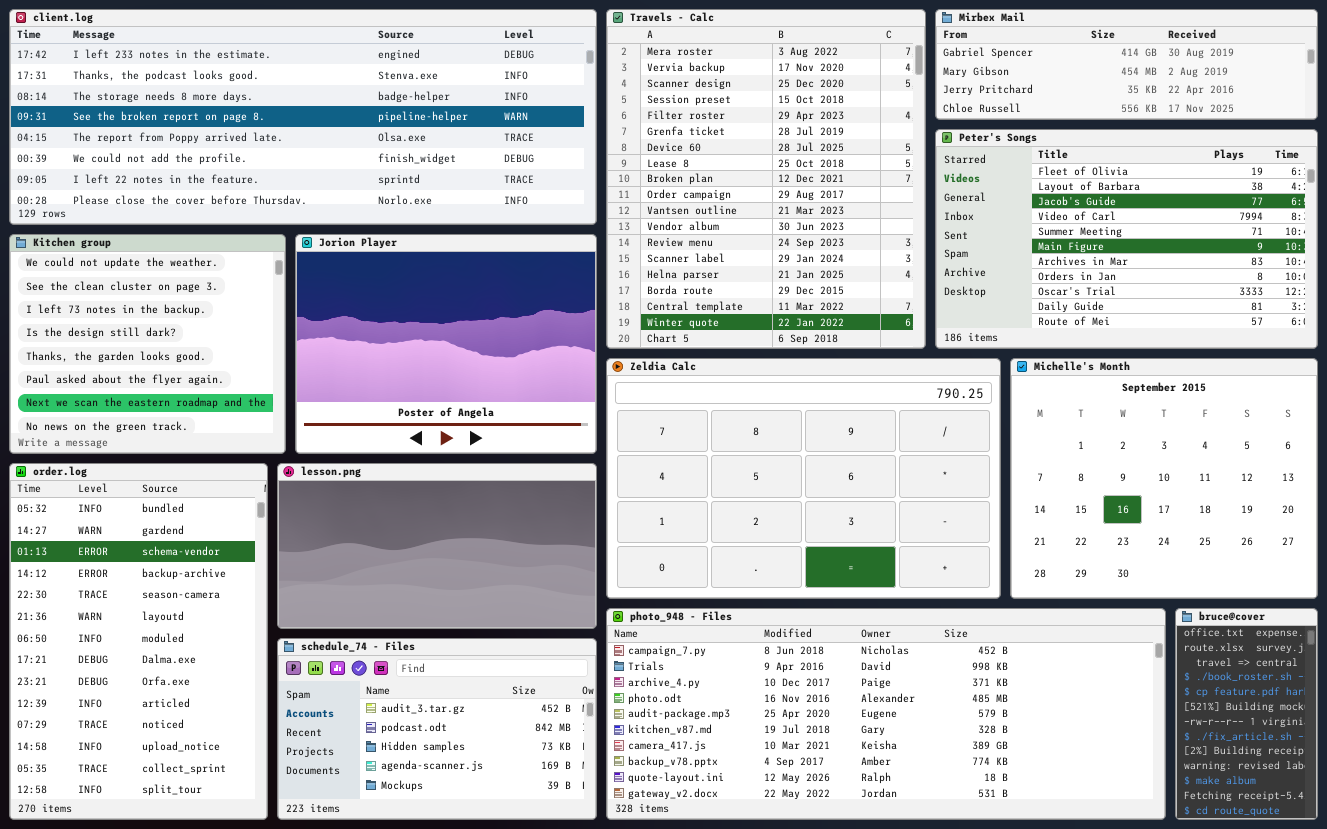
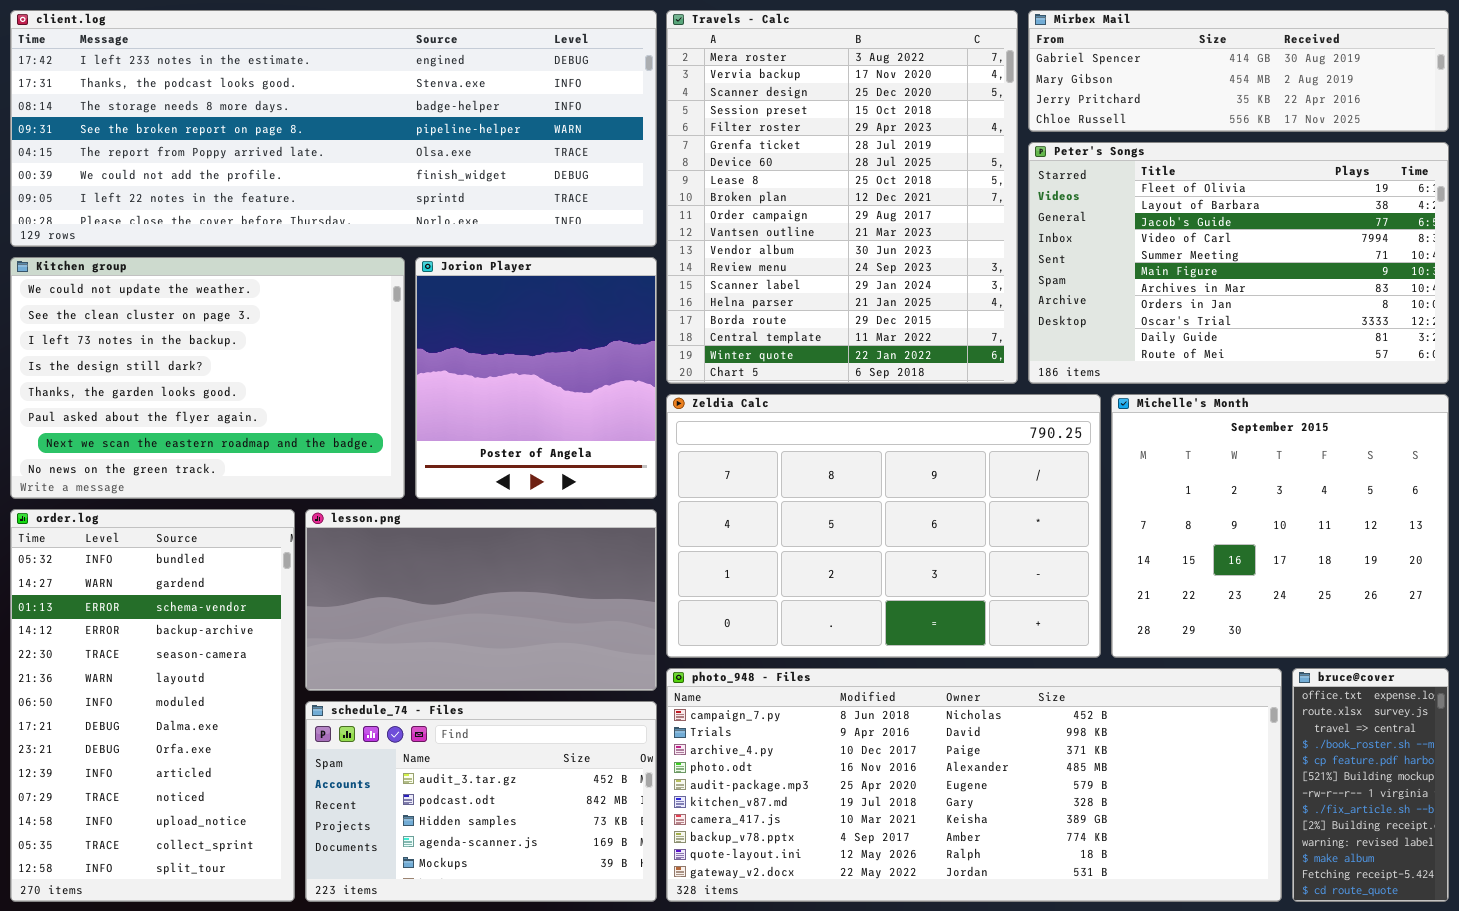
Kitchen group: [9,234,286,454] -> [10,257,405,499], resized
Jorion Player: [295,234,597,454] -> [415,257,657,499], resized

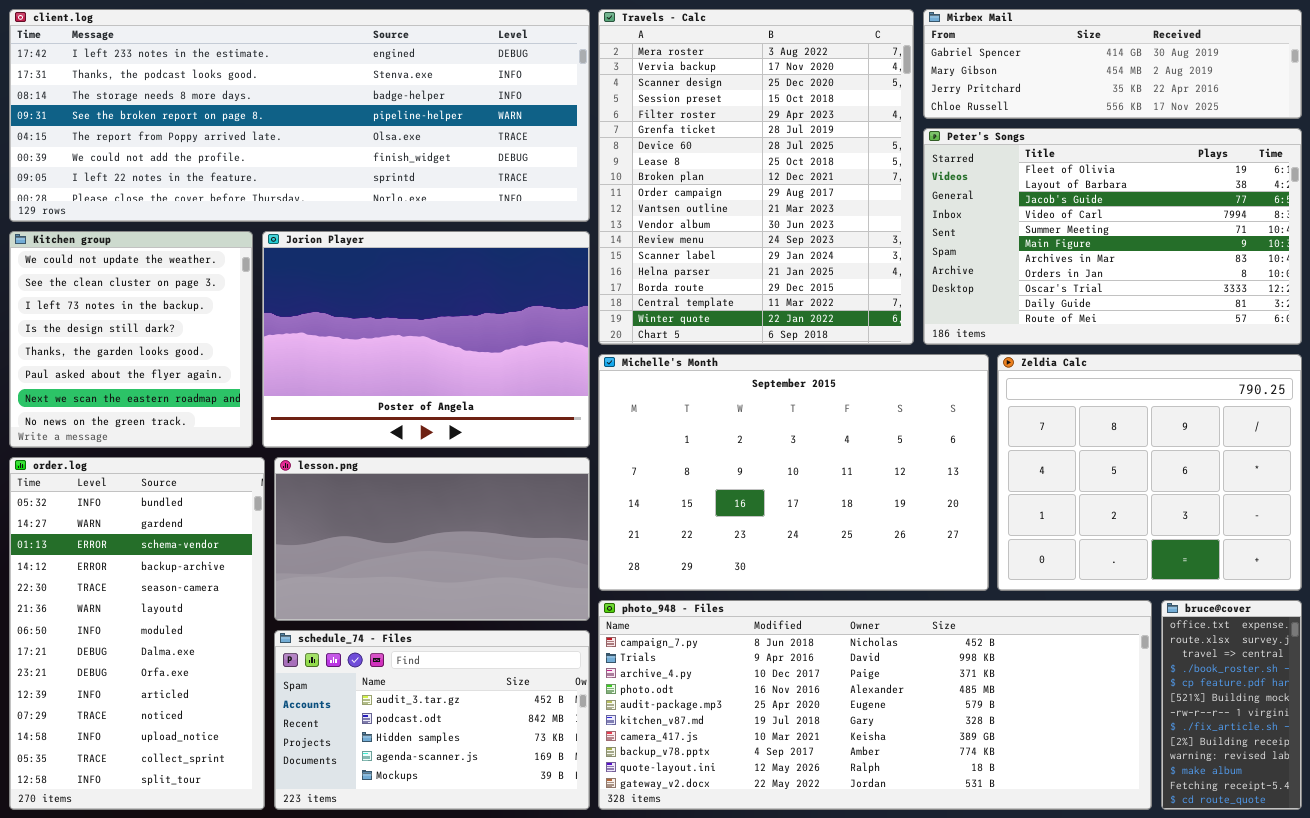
Kitchen group: [10,257,405,499] -> [9,231,253,448], resized
Jorion Player: [415,257,657,499] -> [262,231,590,448], resized
Zeldia Calc: [666,394,1101,658] -> [997,354,1302,591], moved, resized
Michelle's Month: [1111,394,1449,658] -> [598,354,989,591], moved, resized

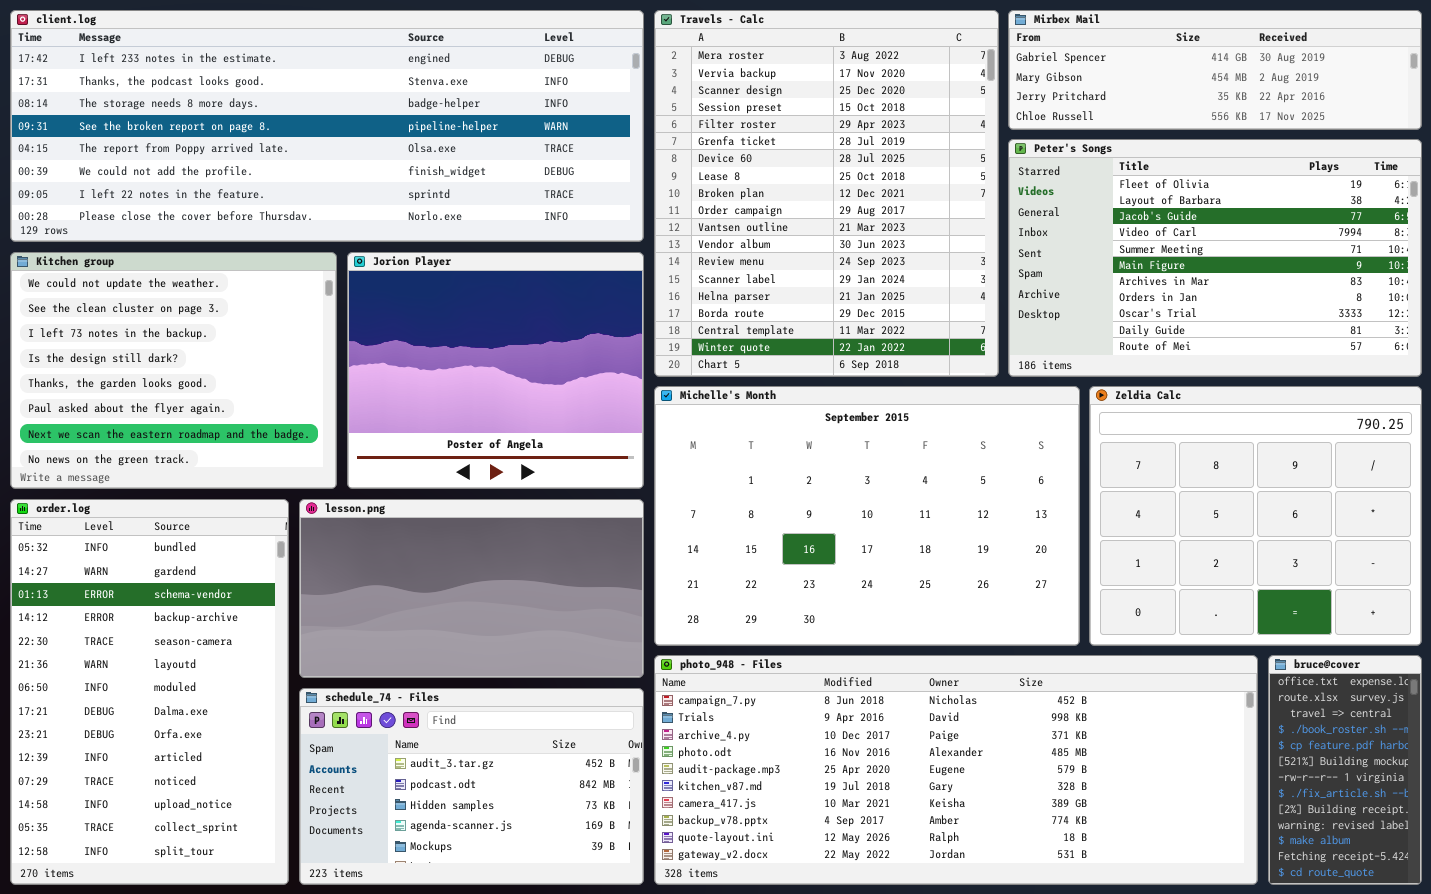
Kitchen group: [9,231,253,448] -> [10,252,337,489], resized
Jorion Player: [262,231,590,448] -> [347,252,644,489], resized

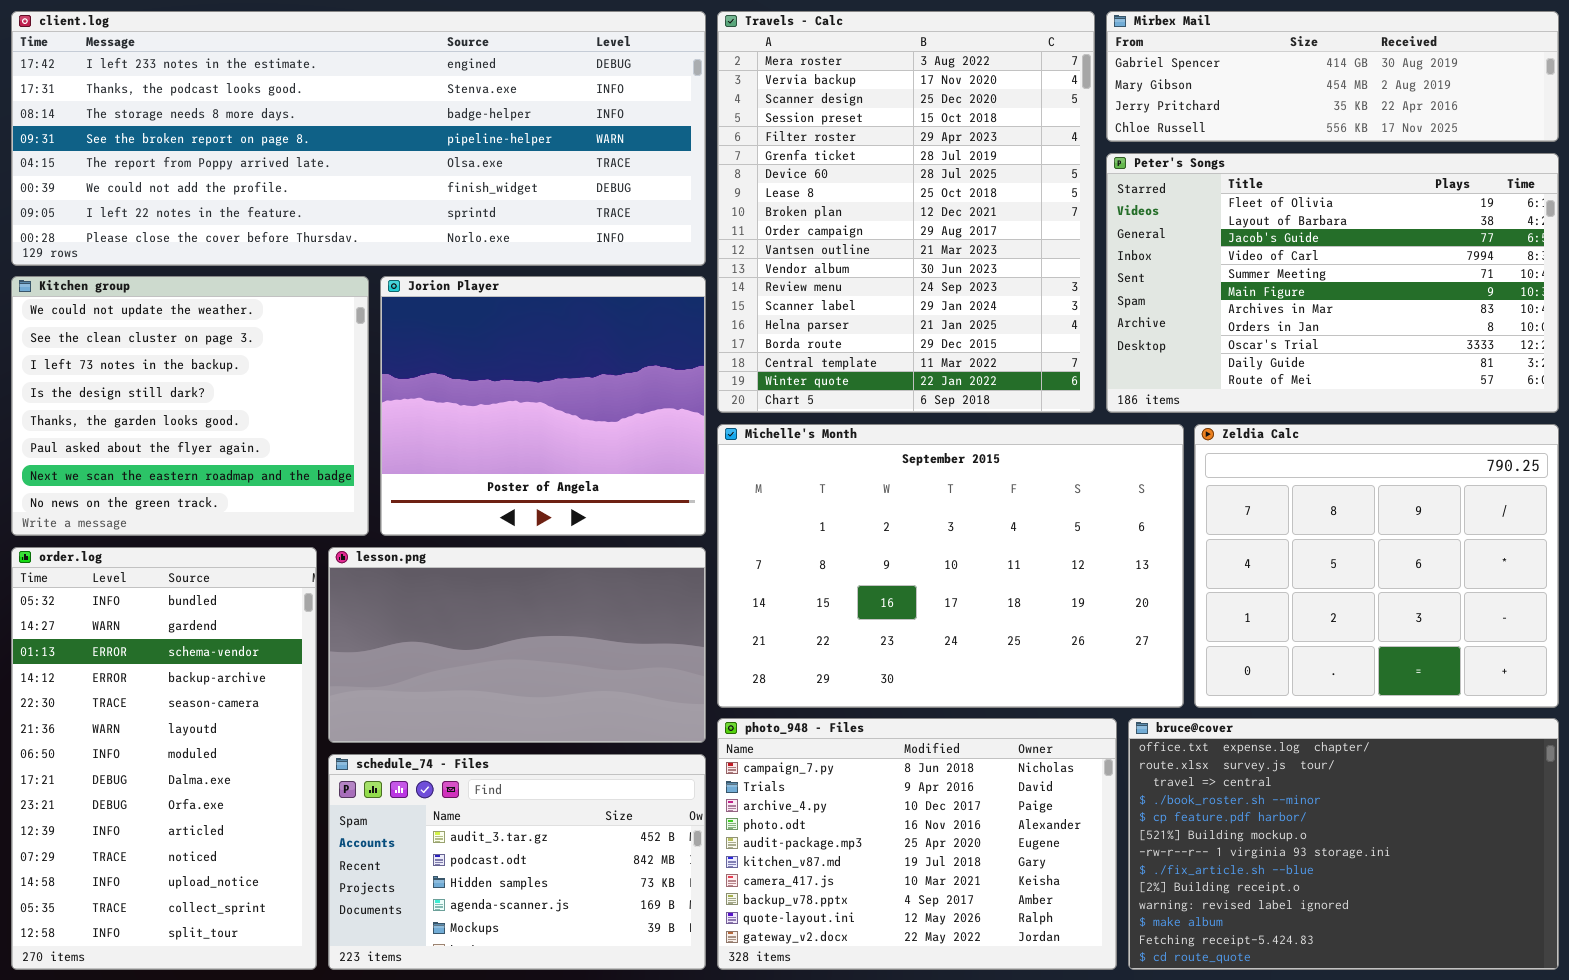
photo_948 - Files: [654,655,1258,885] -> [717,718,1117,970], resized
bruce@cover: [1268,655,1422,885] -> [1128,718,1559,970], resized

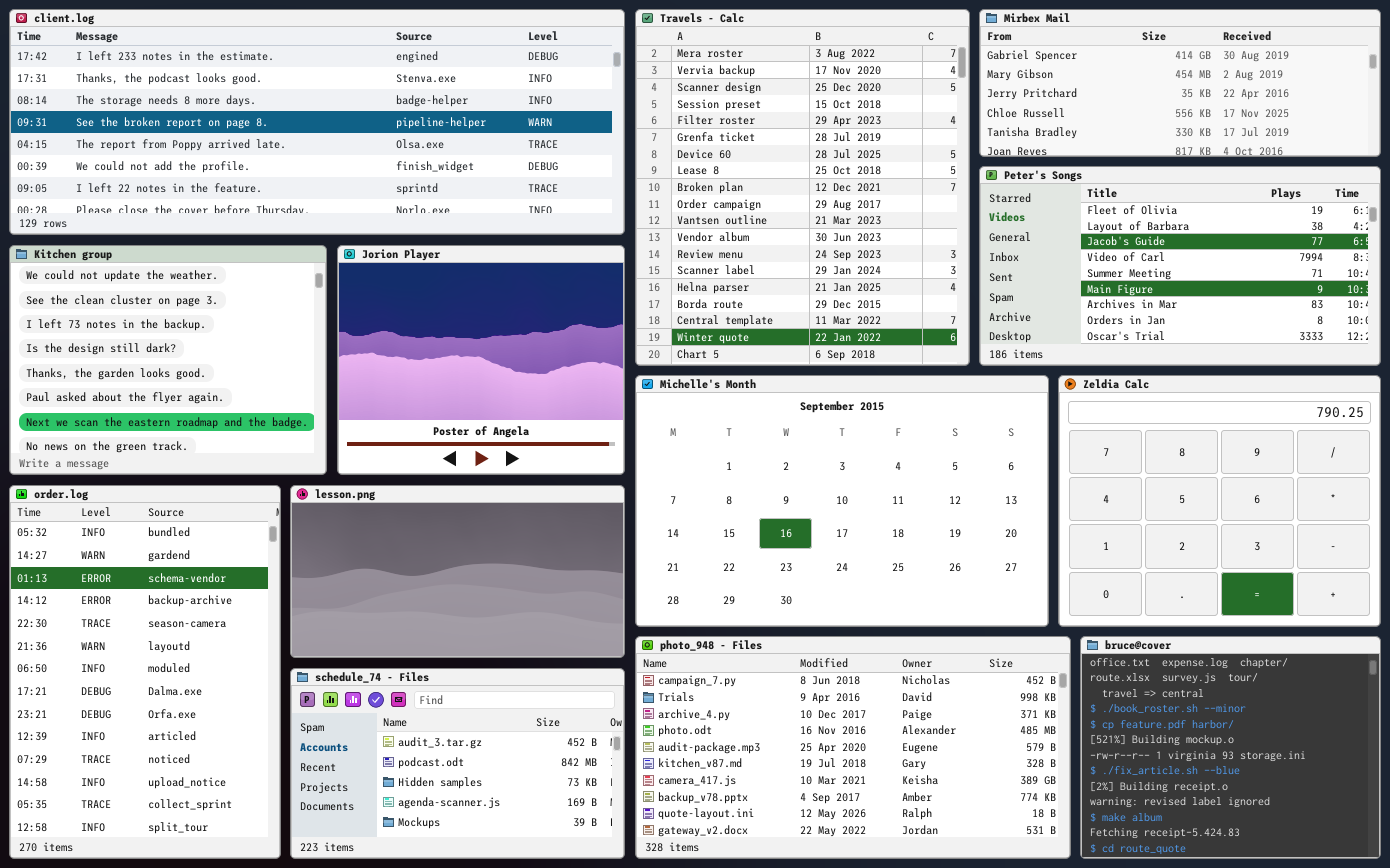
Mirbex Mail: [1106,11,1559,142] -> [979,9,1381,157], resized
Peter's Songs: [1106,153,1559,413] -> [979,166,1381,366], resized
photo_948 - Files: [717,718,1117,970] -> [635,636,1071,859], resized
bruce@cover: [1128,718,1559,970] -> [1080,636,1381,859], resized

